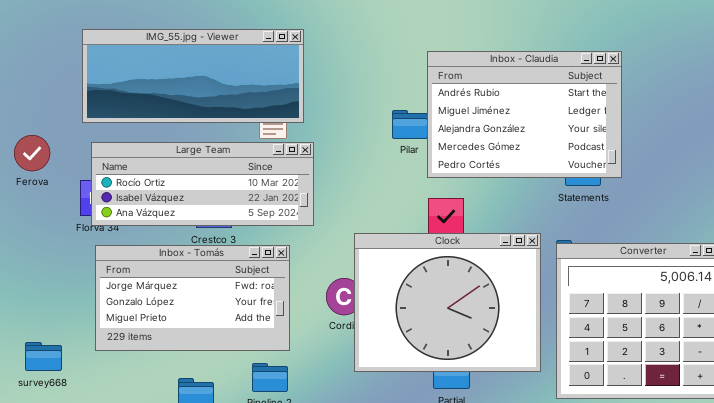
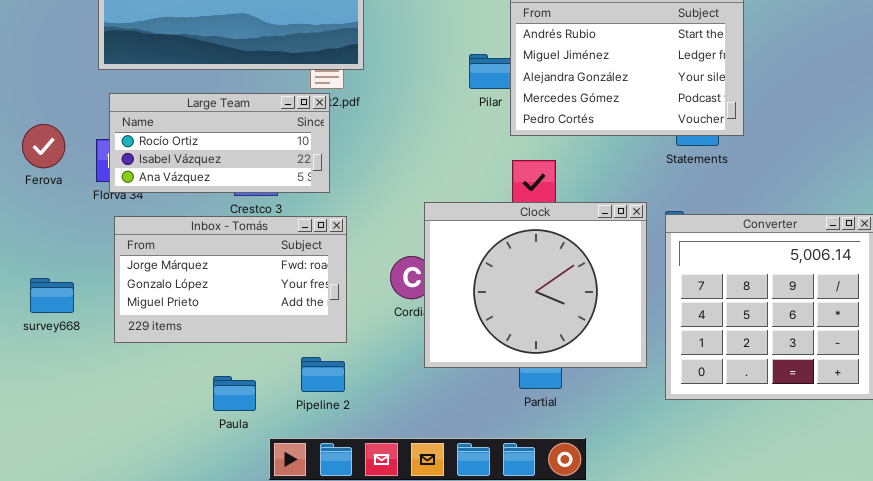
Ferova: [14,135,50,171] -> [22,124,65,168], moved
Large Team: [91,142,314,226] -> [109,93,330,193], resized
survey668: [25,342,62,371] -> [30,278,74,313], moved

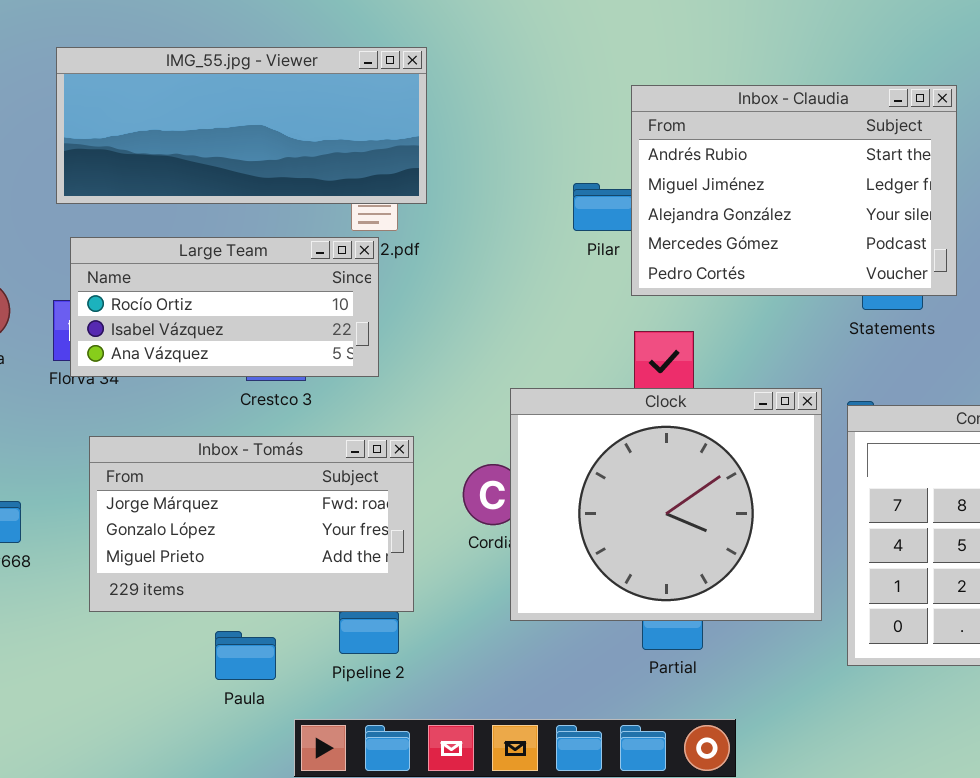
Inbox - Tomás: [114,216,347,343] -> [89,436,414,612], moved

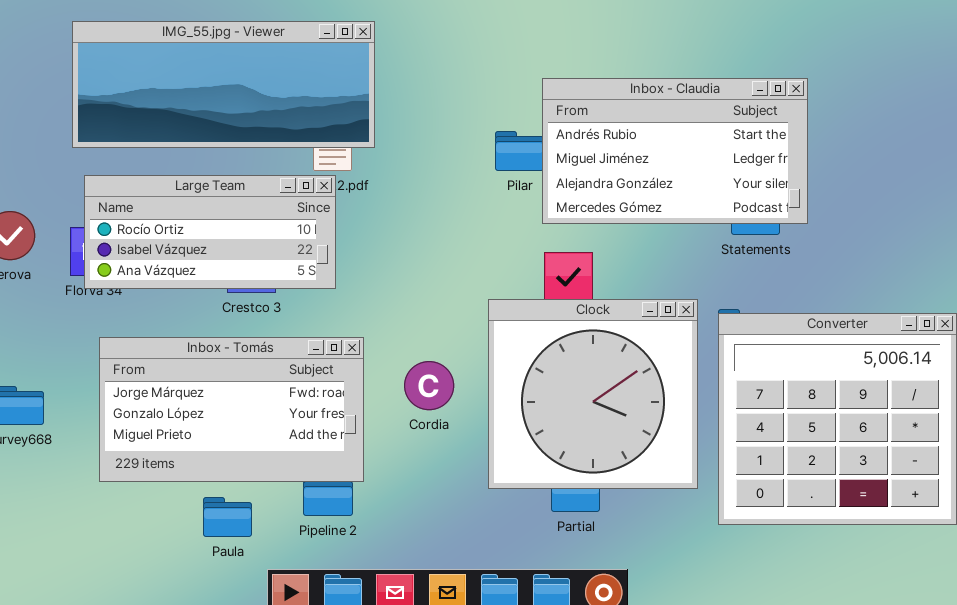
Inbox - Claudia: [631,85,957,296] -> [542,78,808,224], resized
Clock: [510,388,822,621] -> [488,299,698,489], resized

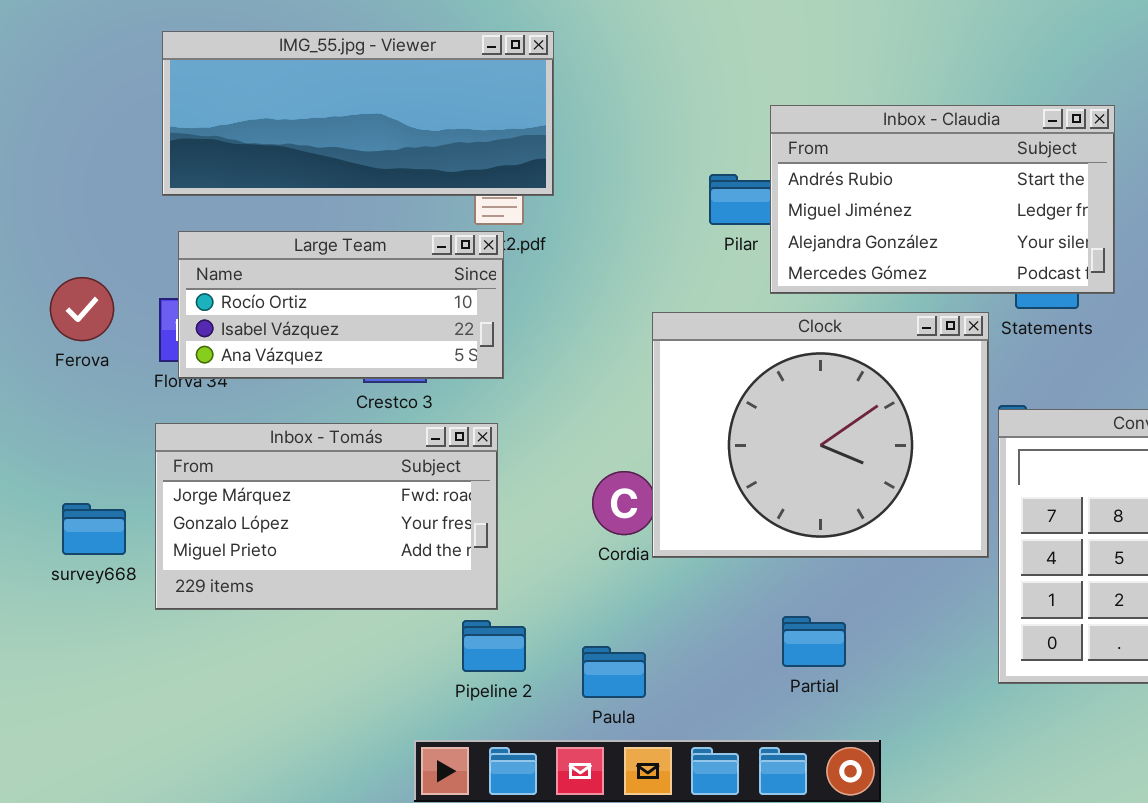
Clock: [488,299,698,489] -> [652,312,989,558], moved, resized
Inbox - Tomás: [99,337,364,482] -> [155,423,498,610], moved
Paula: [203,497,252,537] -> [582,646,646,698], moved

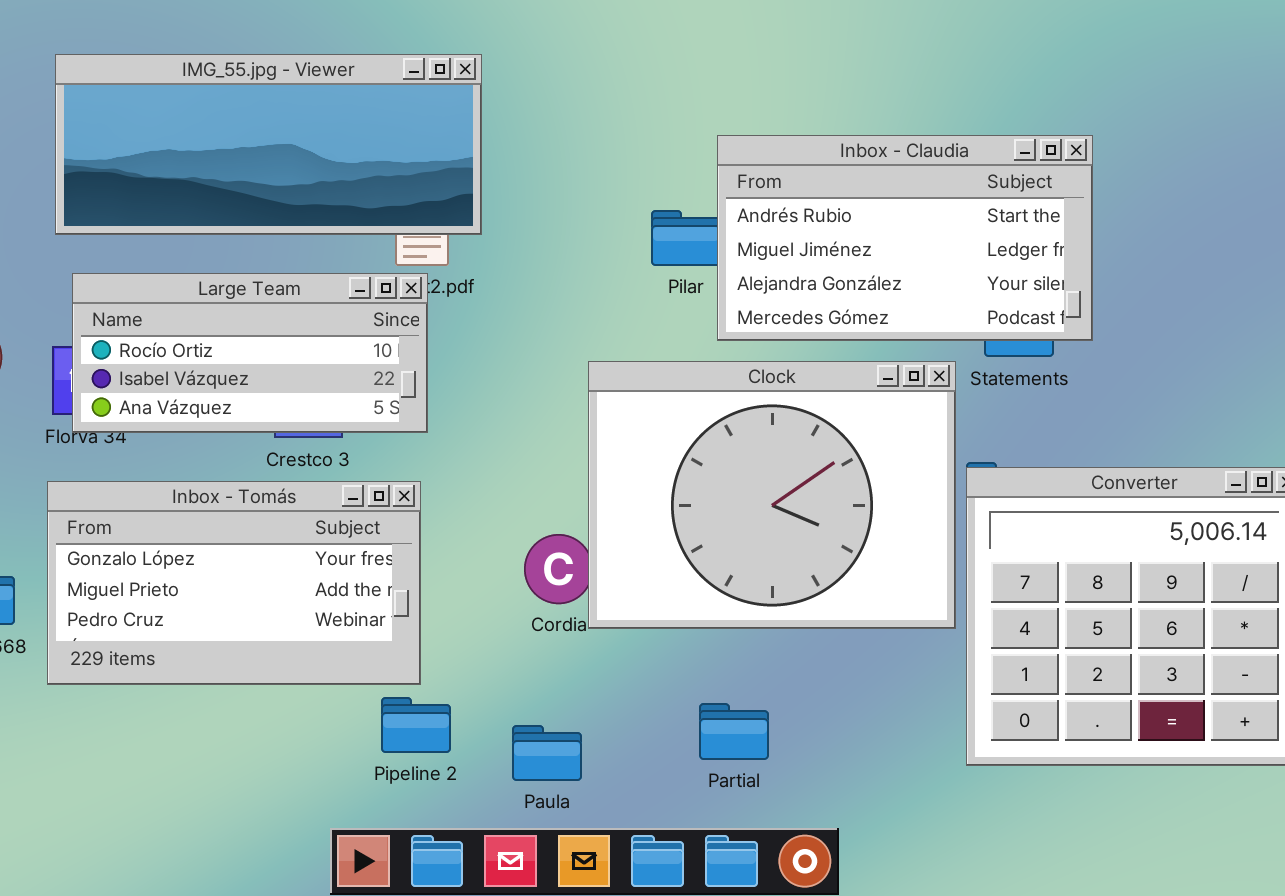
Inbox - Tomás: [155,423,498,610] -> [47,481,421,685], scrolled down 1 row
Partial: [782,616,846,667] -> [699,703,769,760], moved

